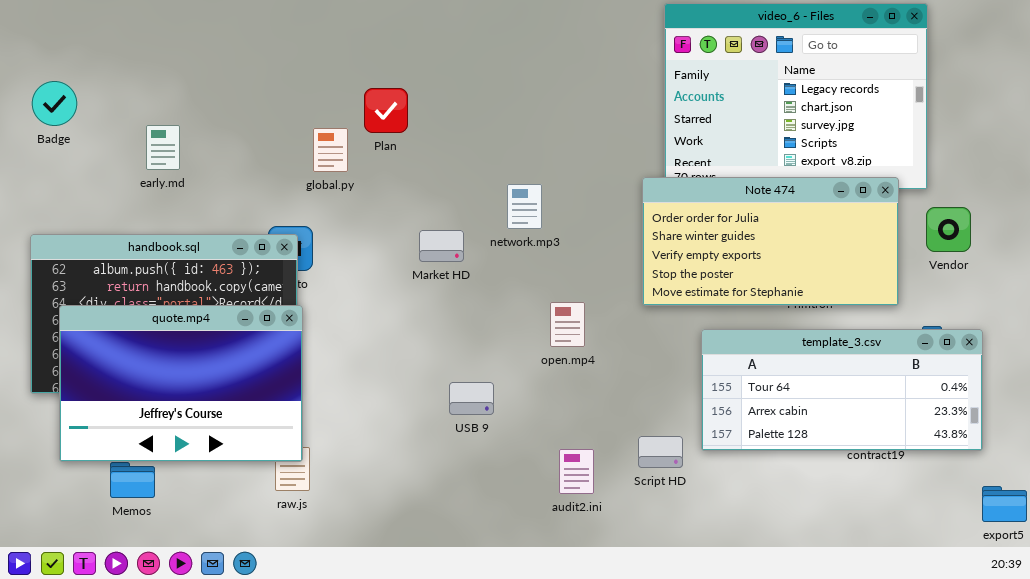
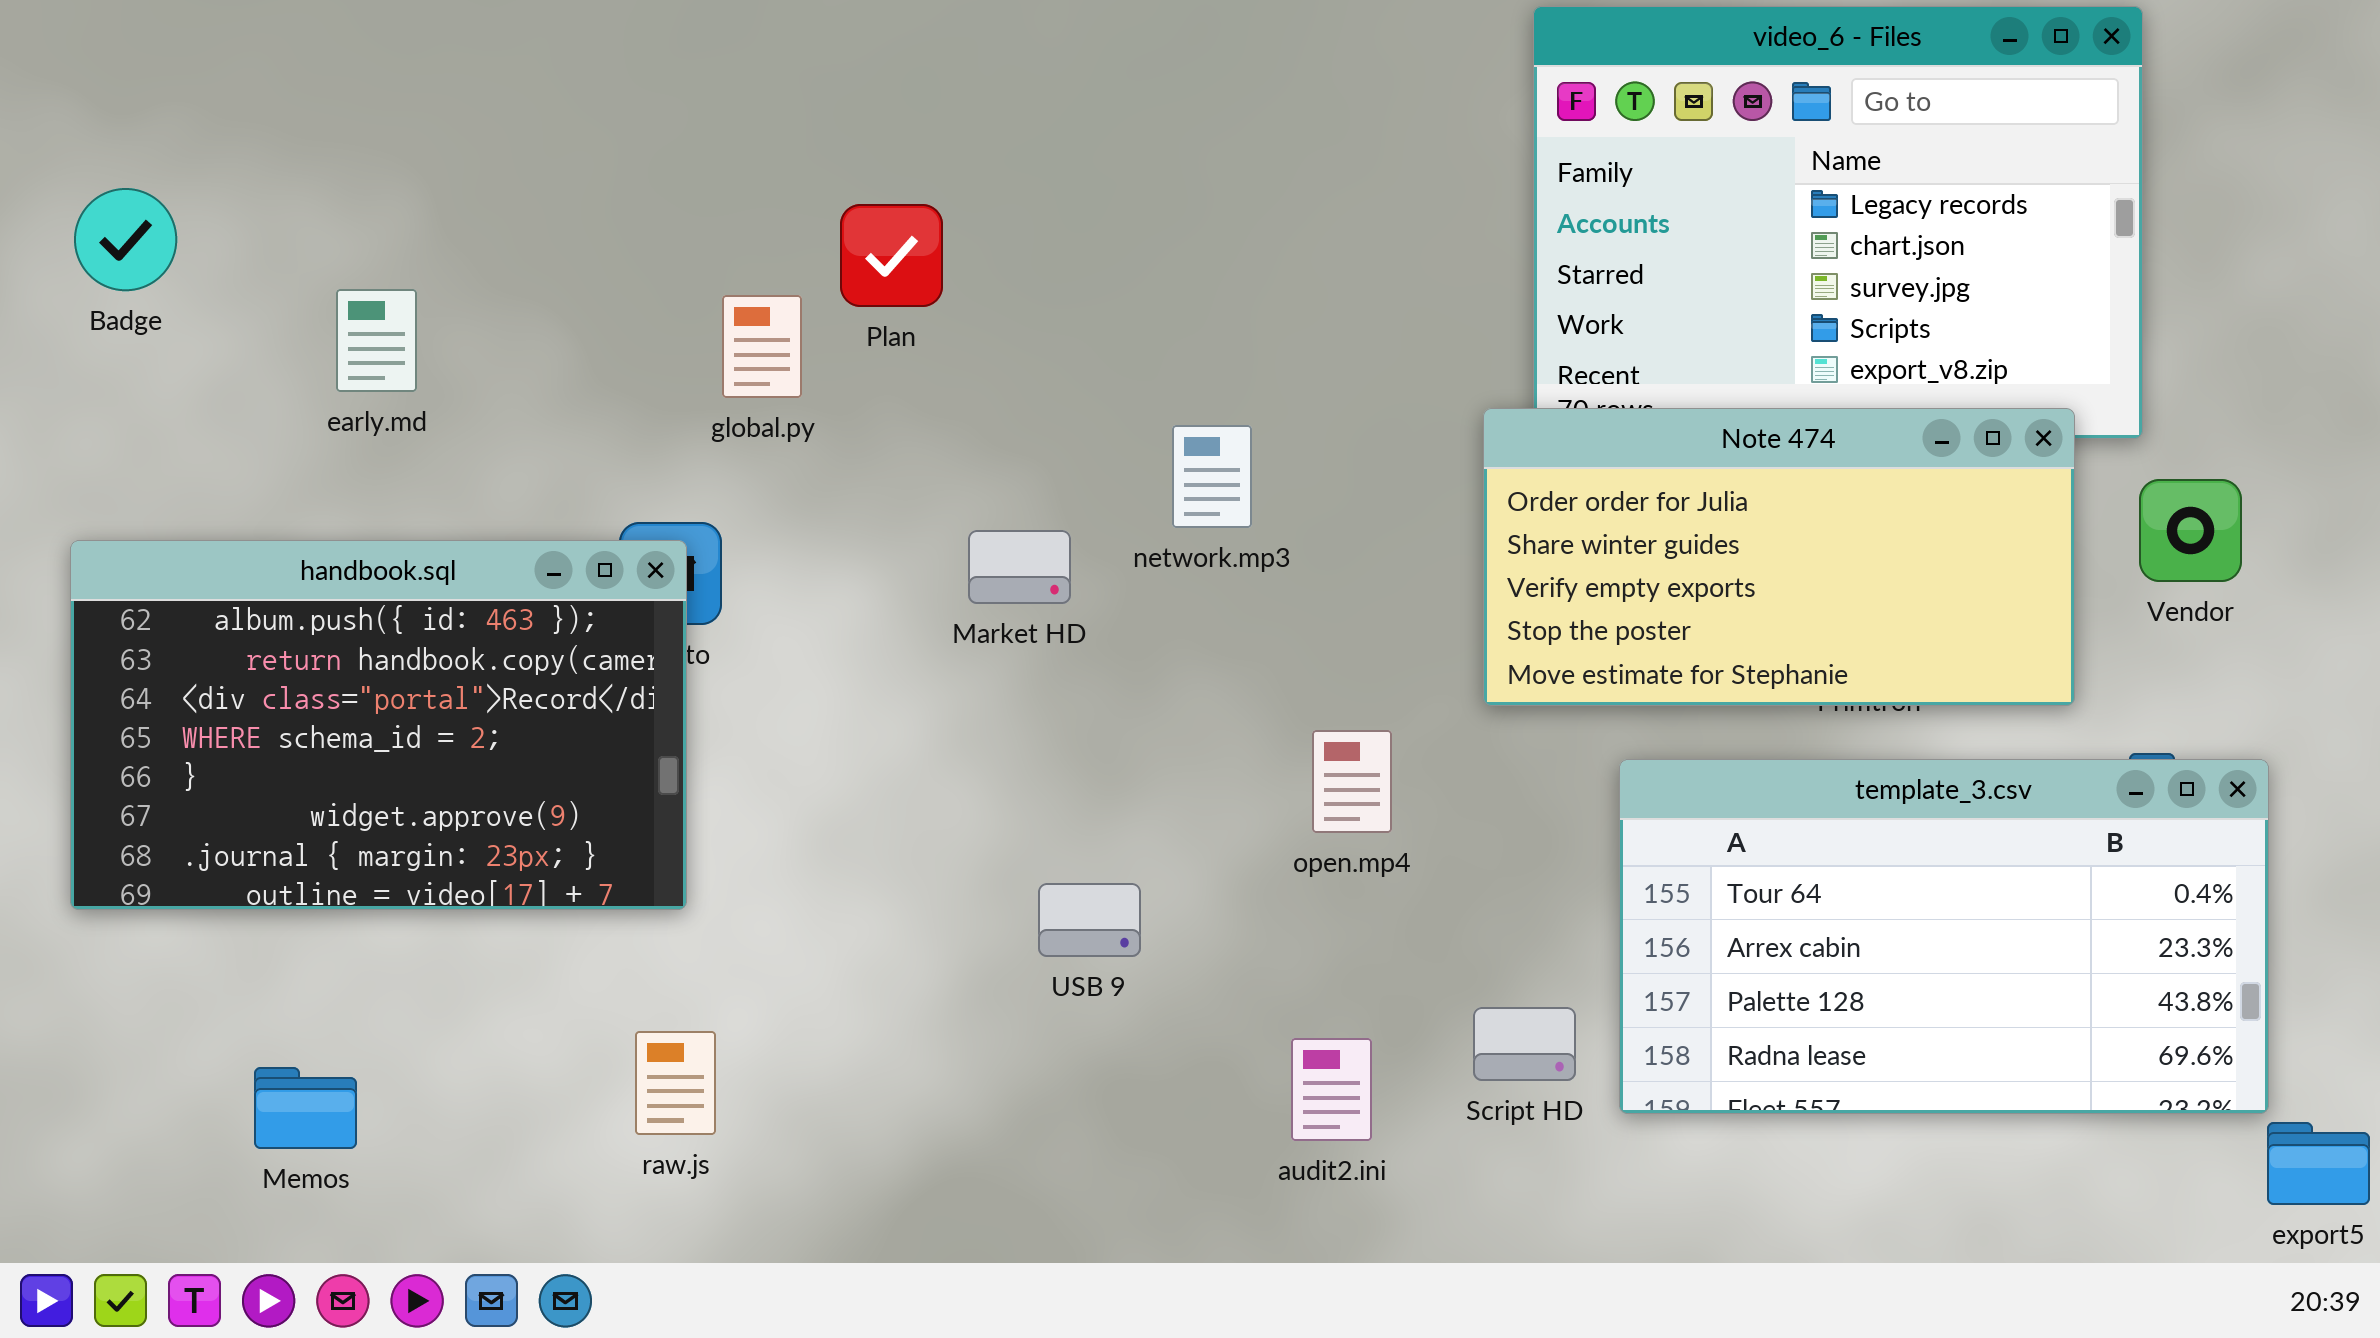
open.mp4: [550,302,585,347] -> [1312,730,1392,833], moved
quote.mp4: [59,305,303,462] -> none, closed
template_3.csv: [701,329,983,451] -> [1619,759,2269,1114], resized

